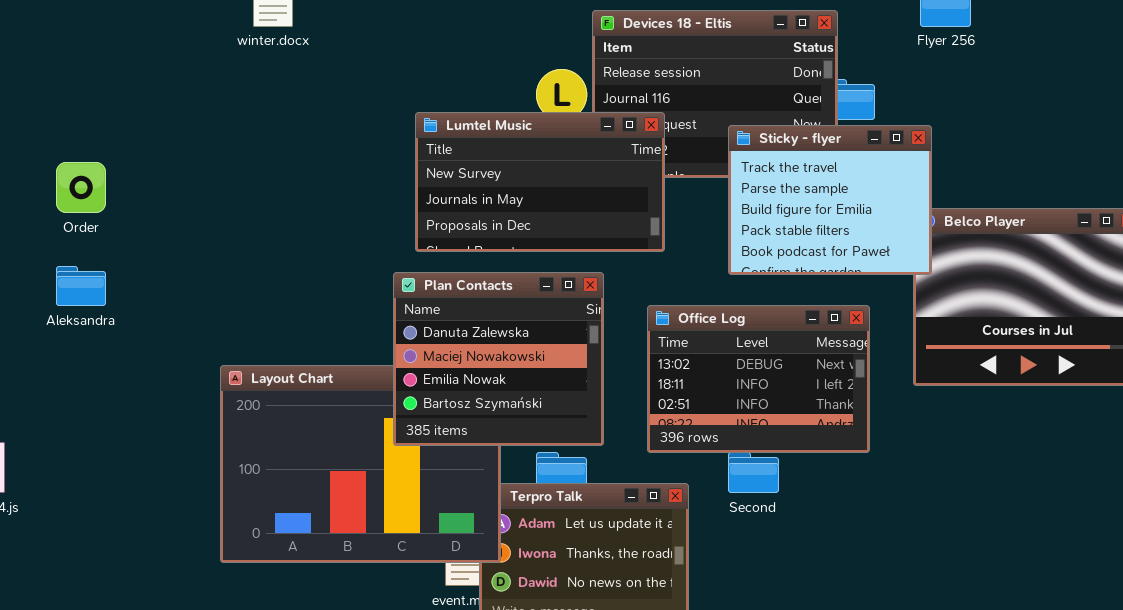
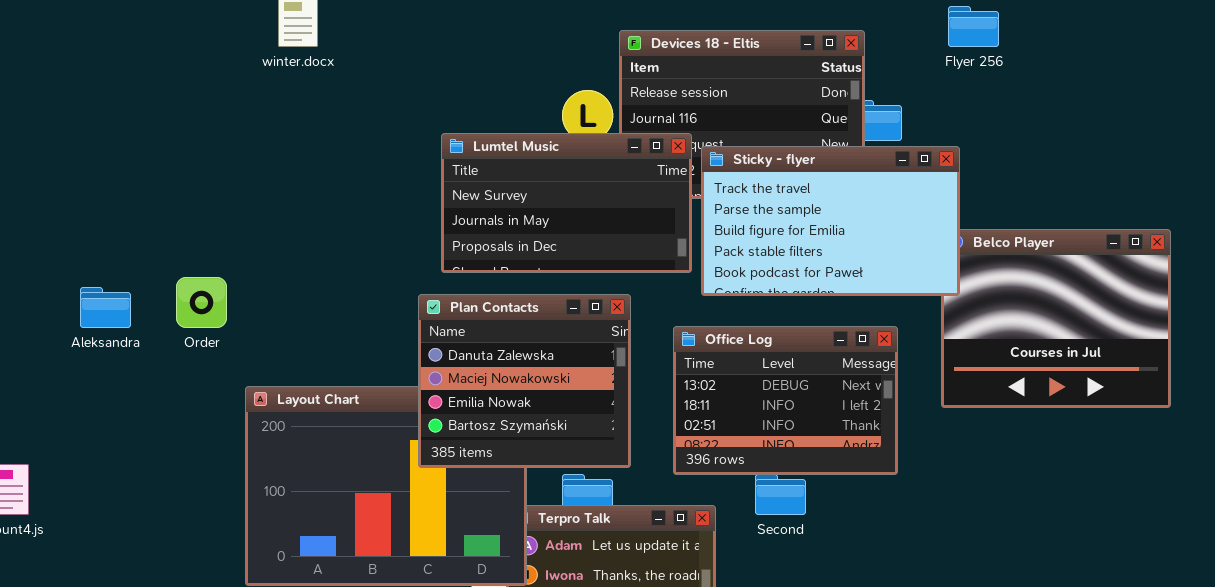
Sticky - flyer: [728,125,932,275] -> [701,146,960,296], resized
Order: [56,162,106,213] -> [176,277,227,328], moved

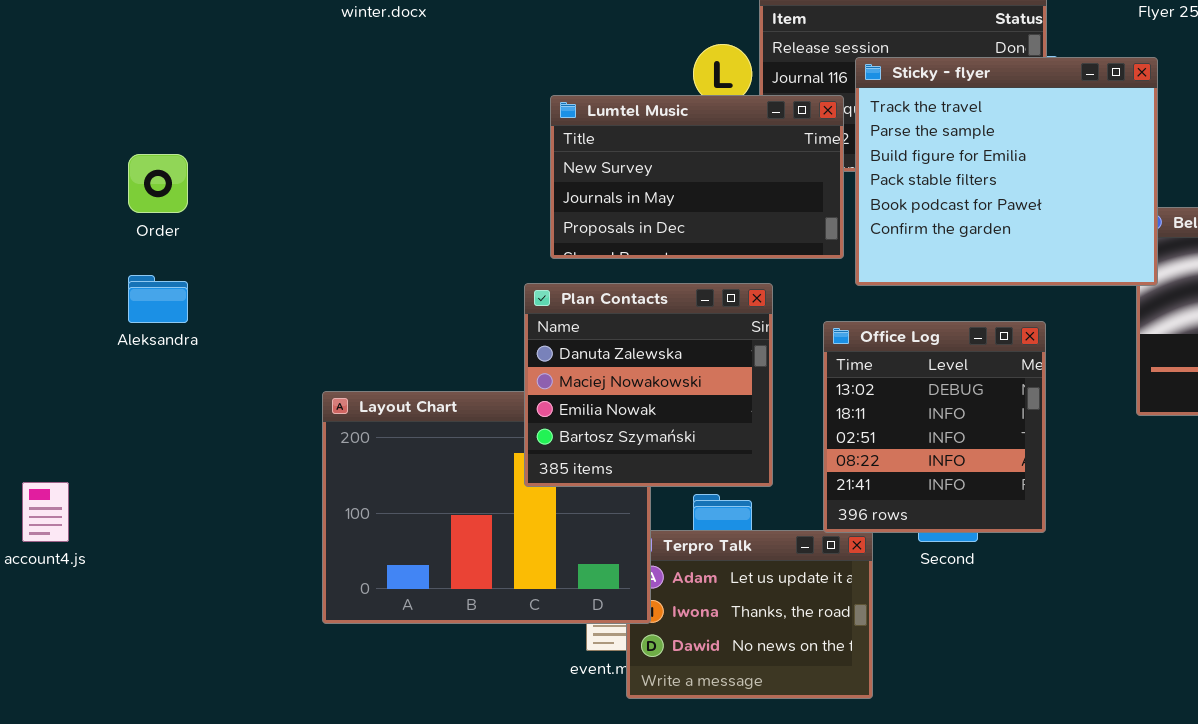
Sticky - flyer: [701,146,960,296] -> [855,57,1158,286], resized
Order: [176,277,227,328] -> [128,154,188,213], moved
Office Log: [673,326,898,475] -> [823,321,1046,533], resized

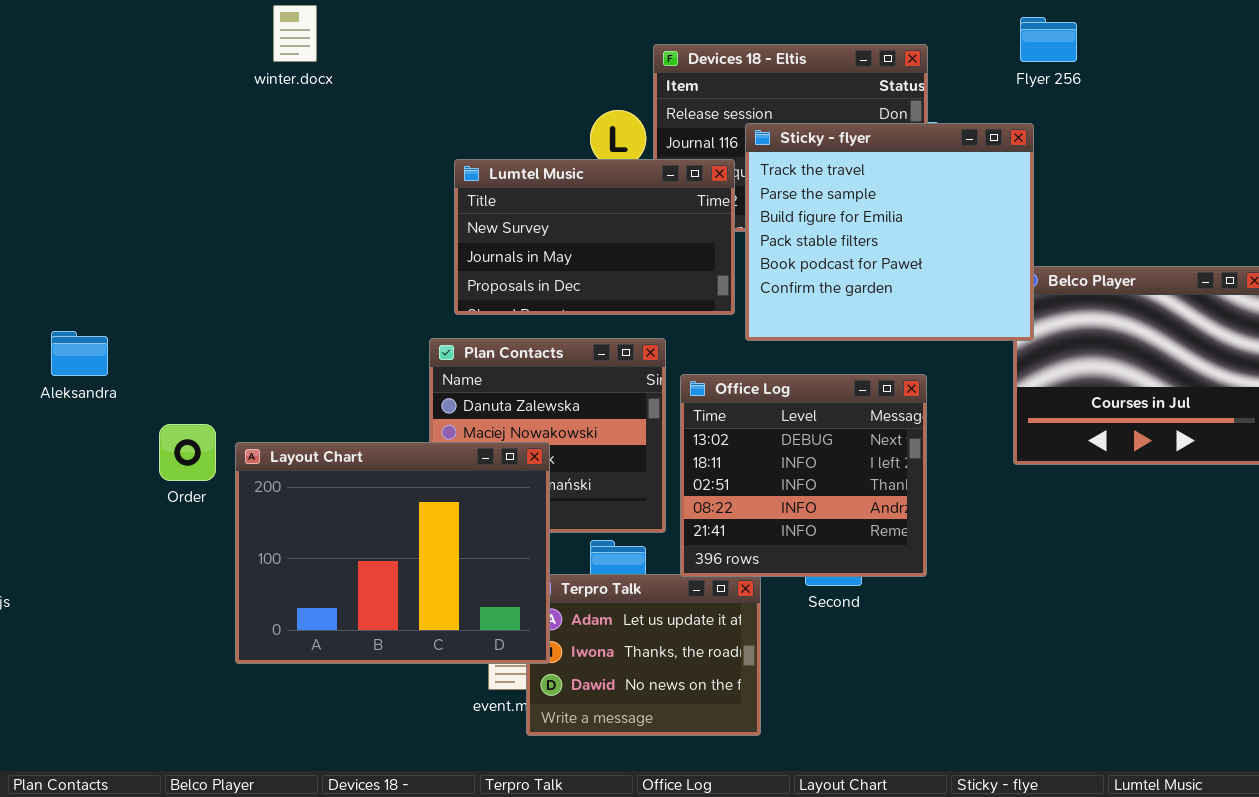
Order: [128,154,188,213] -> [159,424,216,481], moved
Office Log: [823,321,1046,533] -> [680,374,927,577], resized
Layout Chart: [322,391,651,624] -> [235,442,550,664], raised

